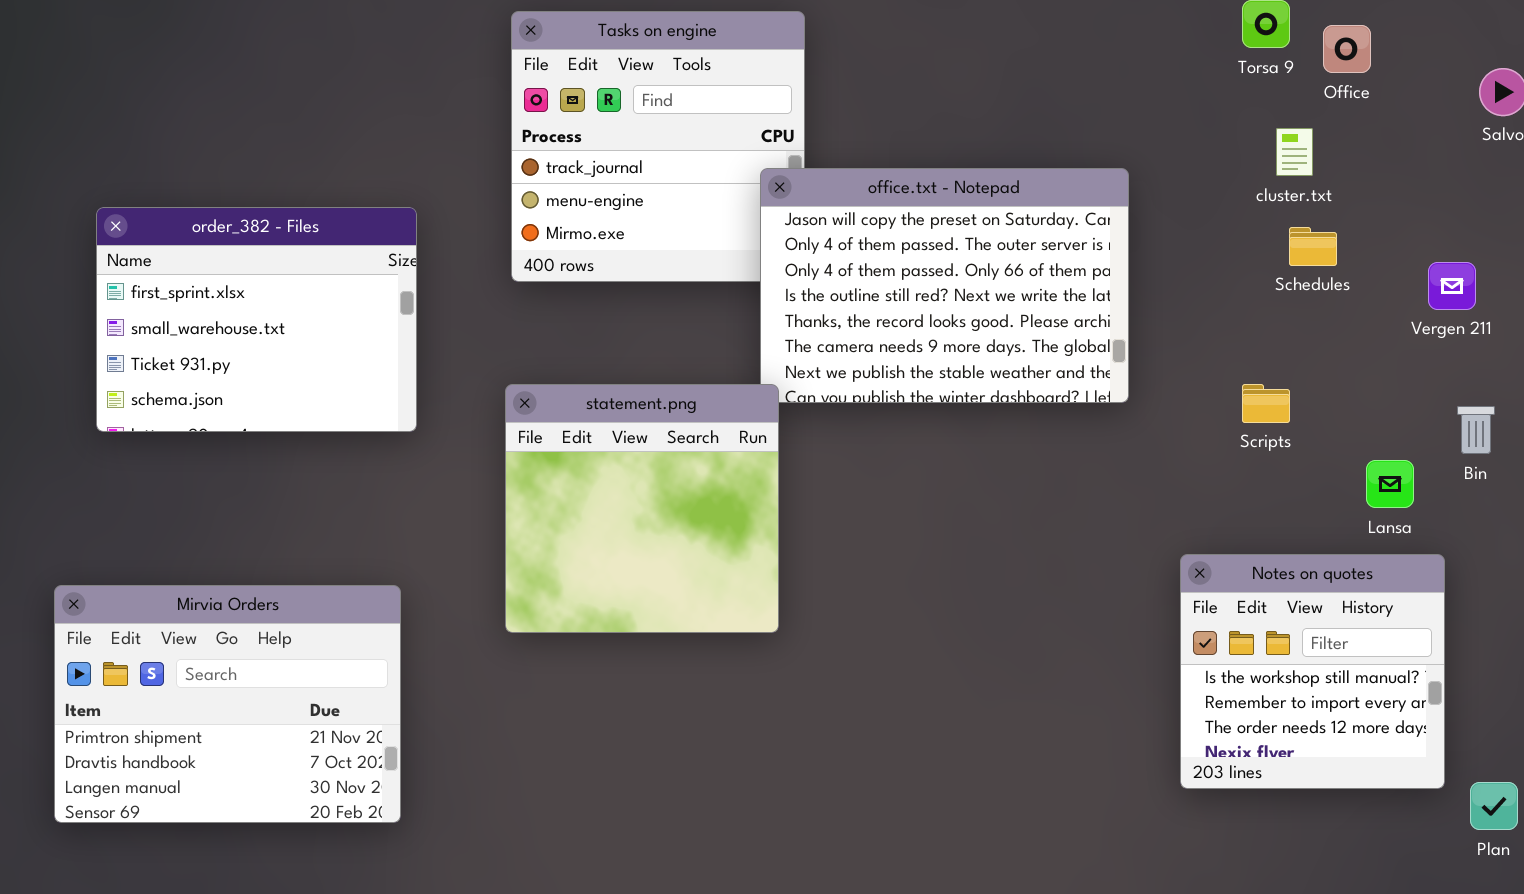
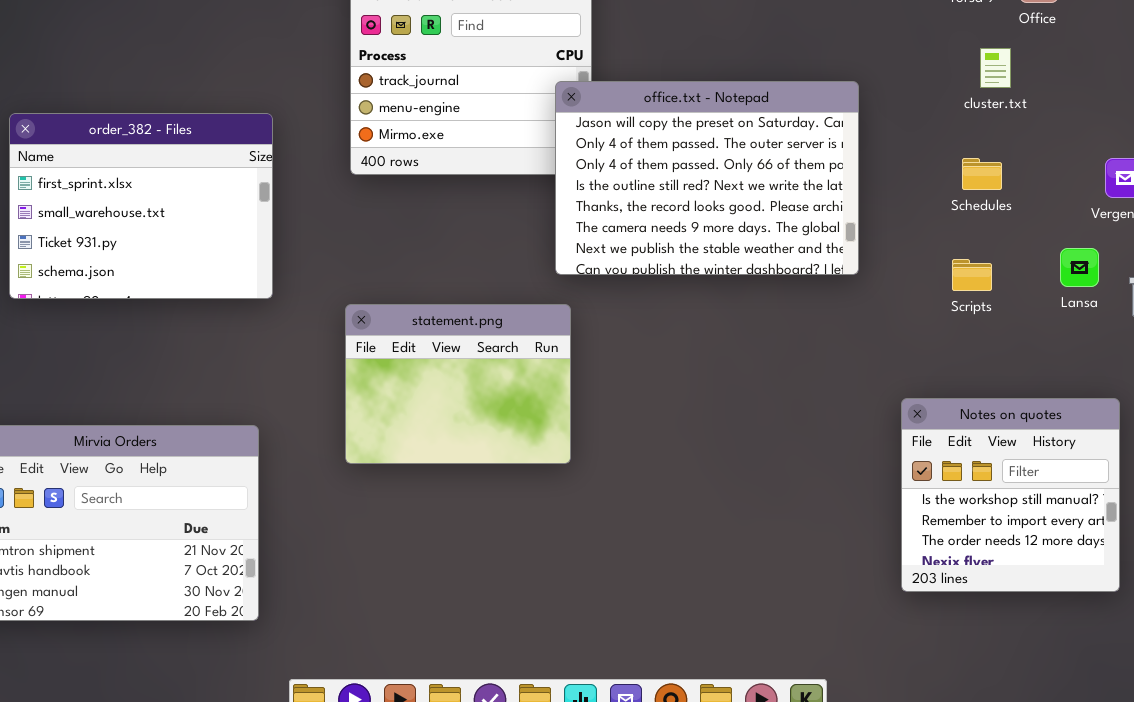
Schedules: [1289,227,1337,266] -> [962,158,1002,190], moved
statement.png: [505,384,779,633] -> [345,304,571,464], resized
Lansa: [1366,460,1414,508] -> [1060,248,1099,287], moved

